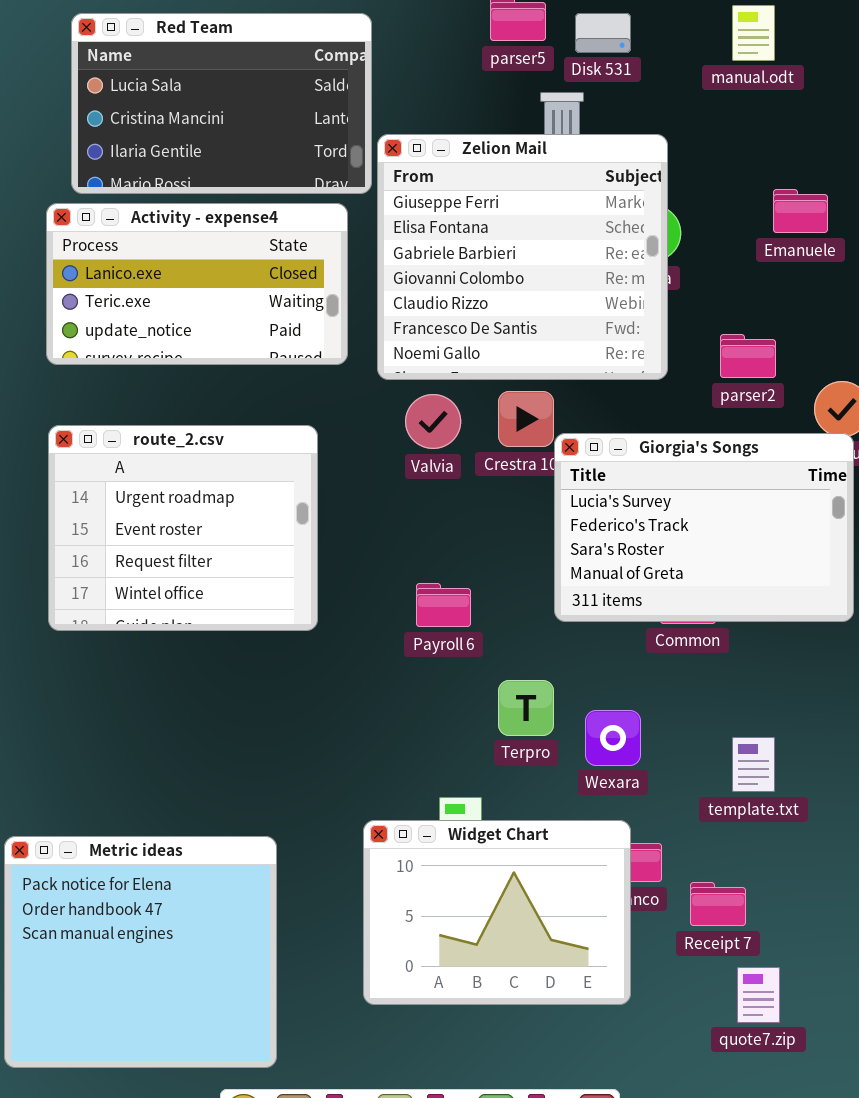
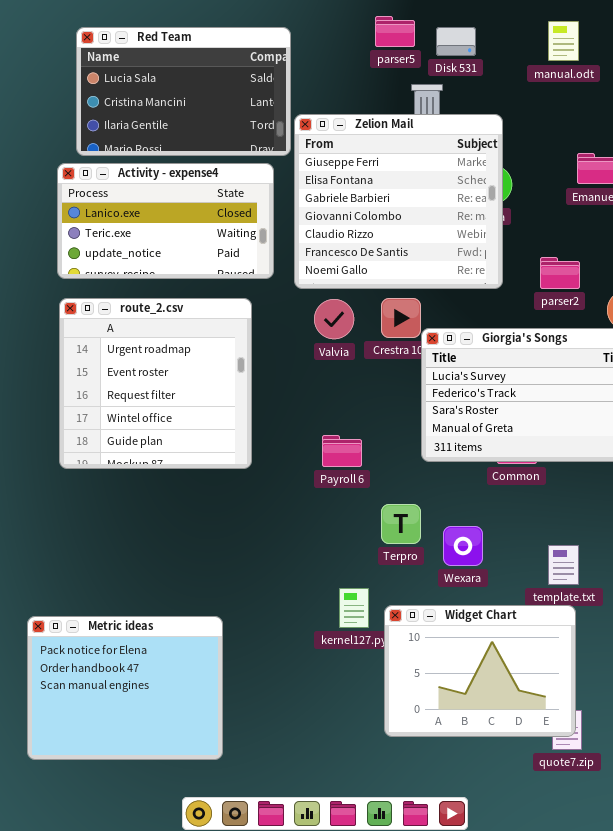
route_2.csv: [48,425,318,631] -> [59,298,252,469], resized
Widget Chart: [363,820,631,1005] -> [384,605,576,737], moved
Metric ideas: [4,836,277,1068] -> [27,616,223,760], resized

